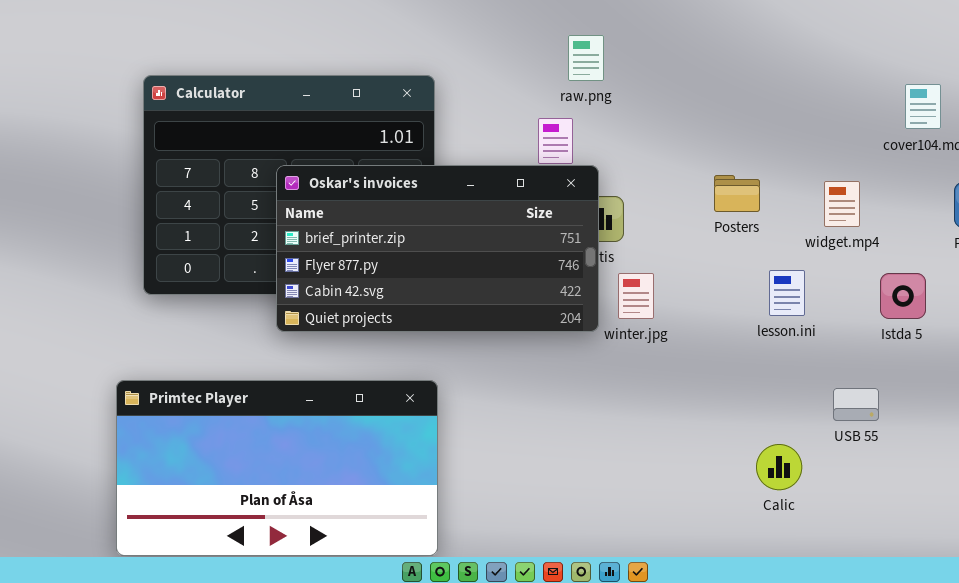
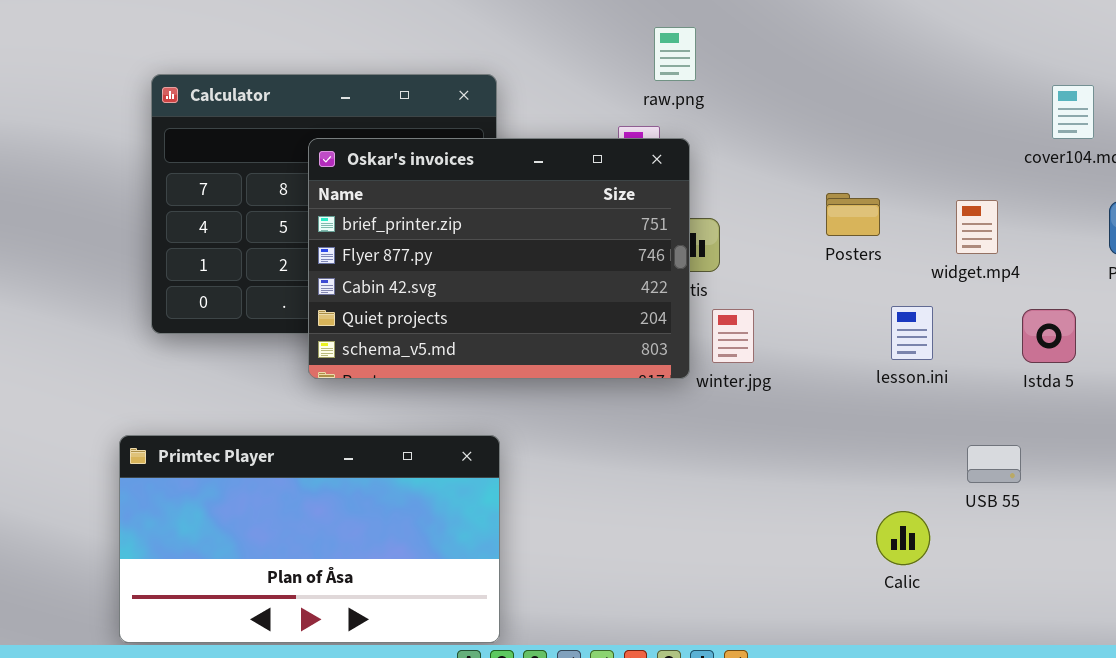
Oskar's invoices: [276,165,599,332] -> [308,138,690,379], resized

